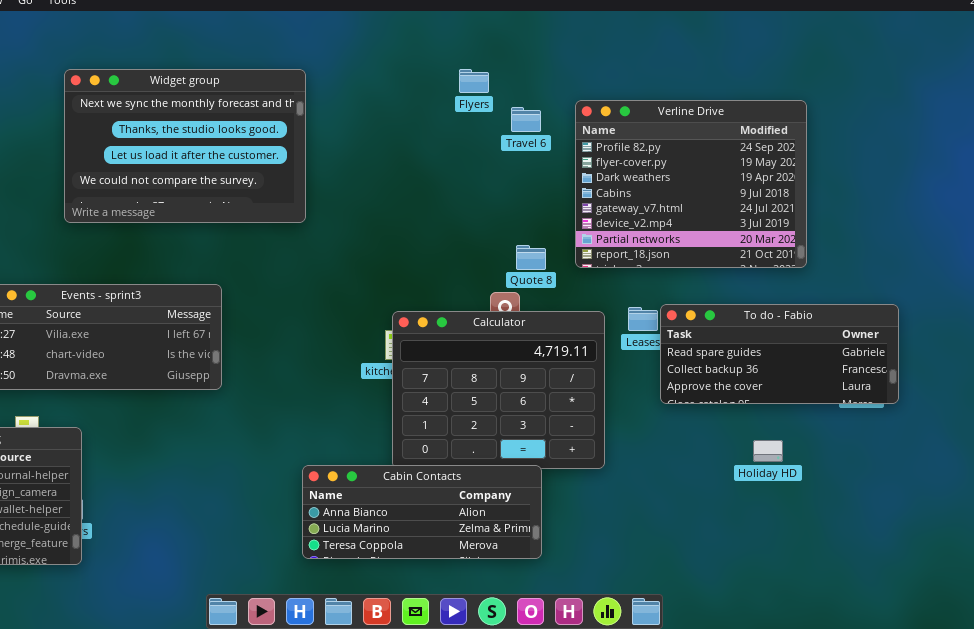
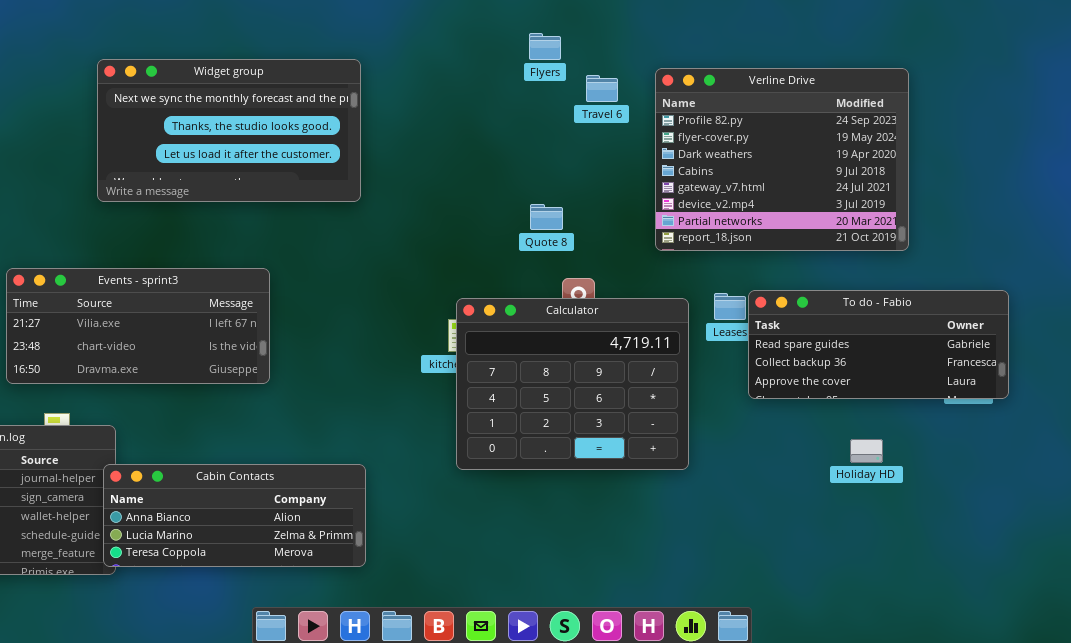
Widget group: [64,69,306,223] -> [97,59,361,202], resized
Quote 8: [516,245,546,270] -> [530,204,563,230], moved
Cabin Contacts: [302,465,542,559] -> [103,464,366,567], moved

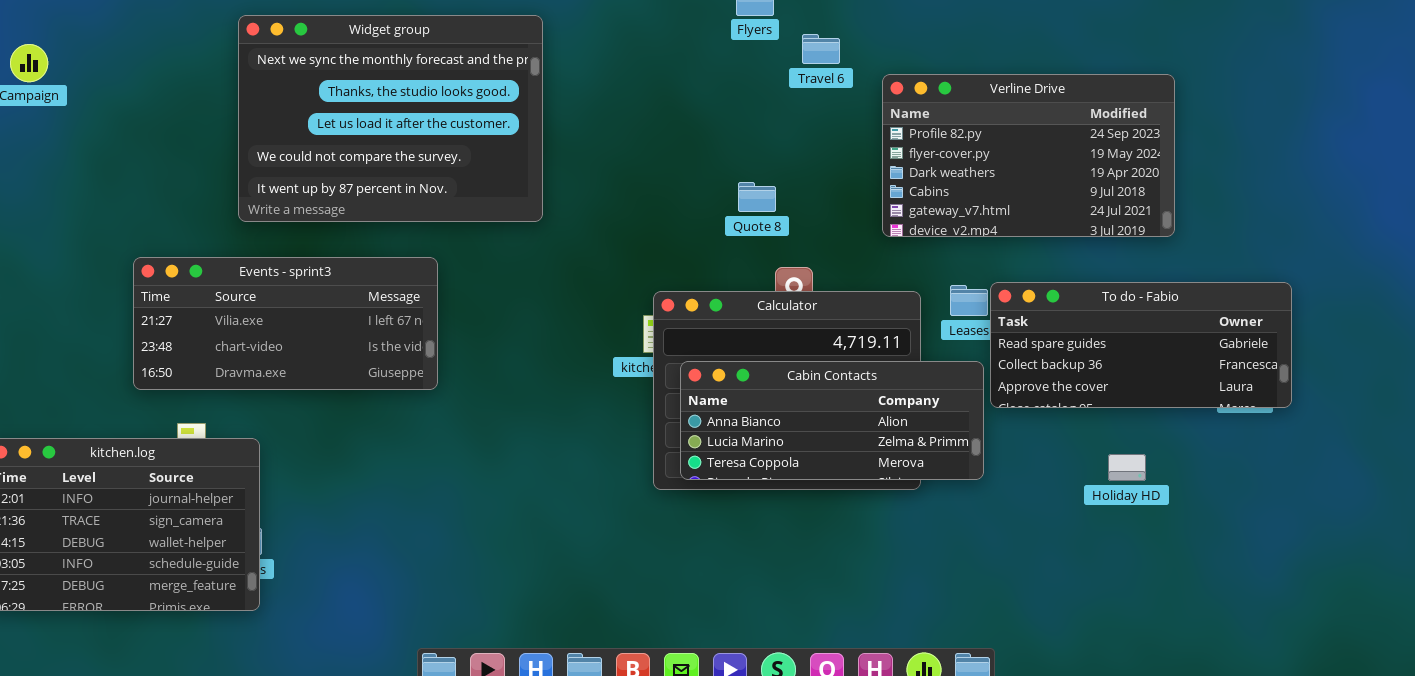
Widget group: [97,59,361,202] -> [238,15,543,222], resized
Verline Drive: [655,68,909,251] -> [882,74,1175,237], resized
Cabin Contacts: [103,464,366,567] -> [680,361,984,480], moved

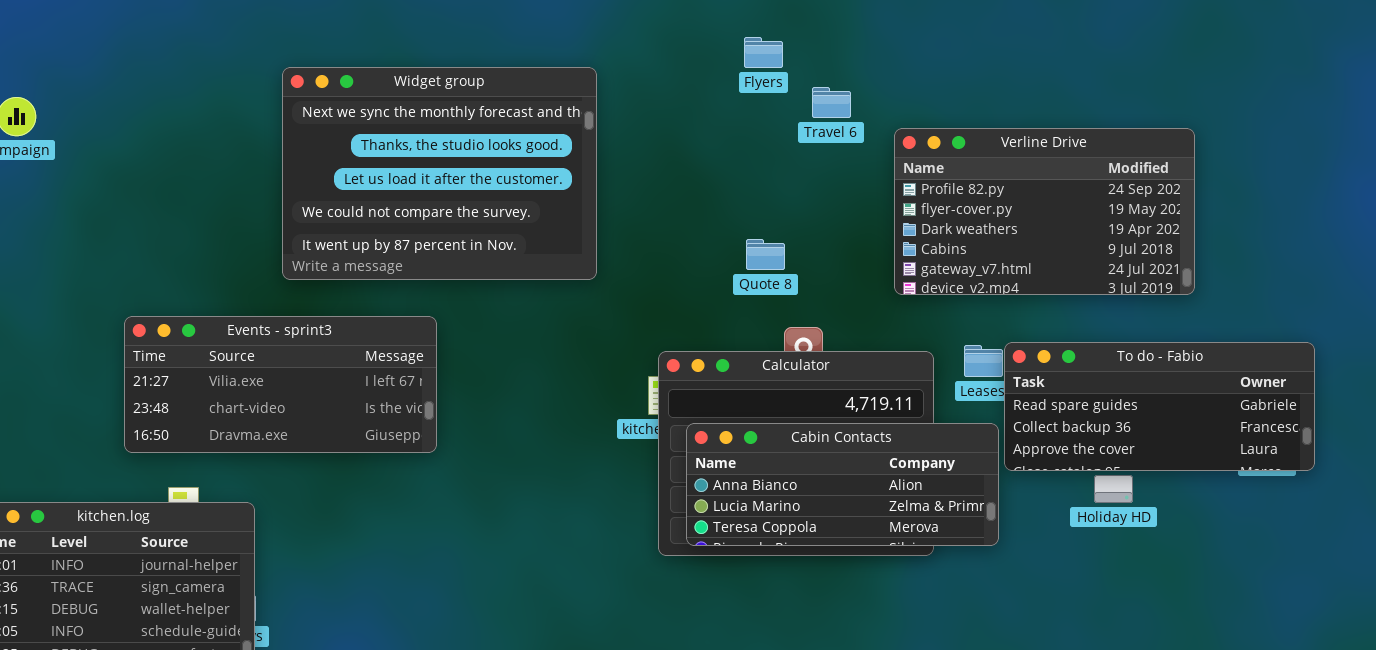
Widget group: [238,15,543,222] -> [282,67,597,280], moved
Holiday HD: [1108,454,1146,481] -> [1094,475,1133,503], moved

